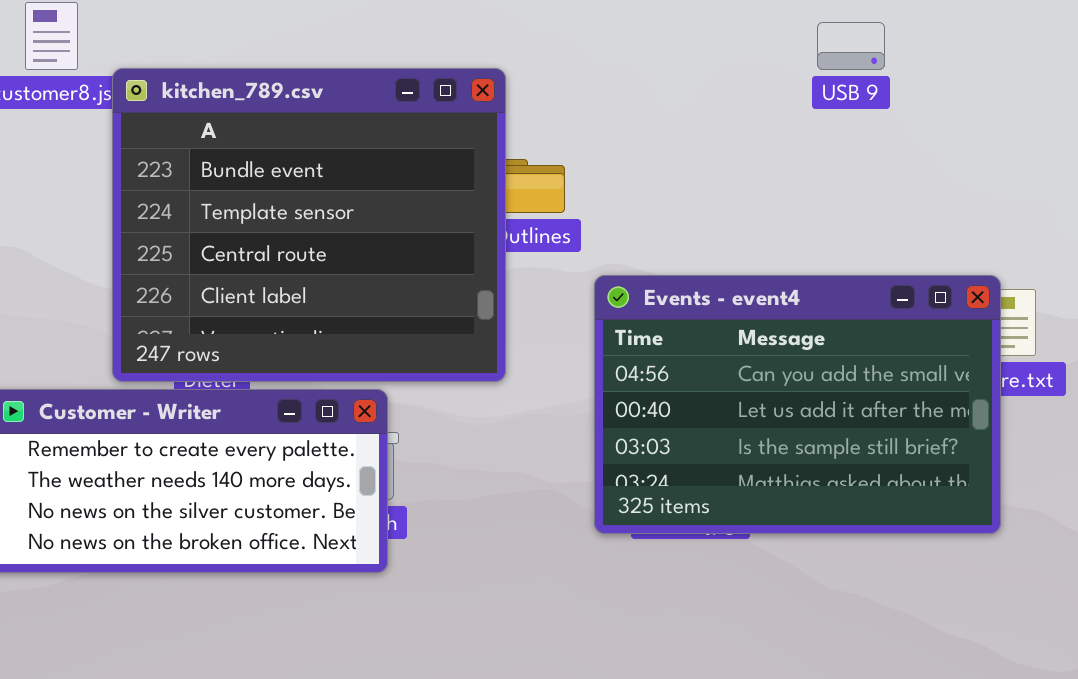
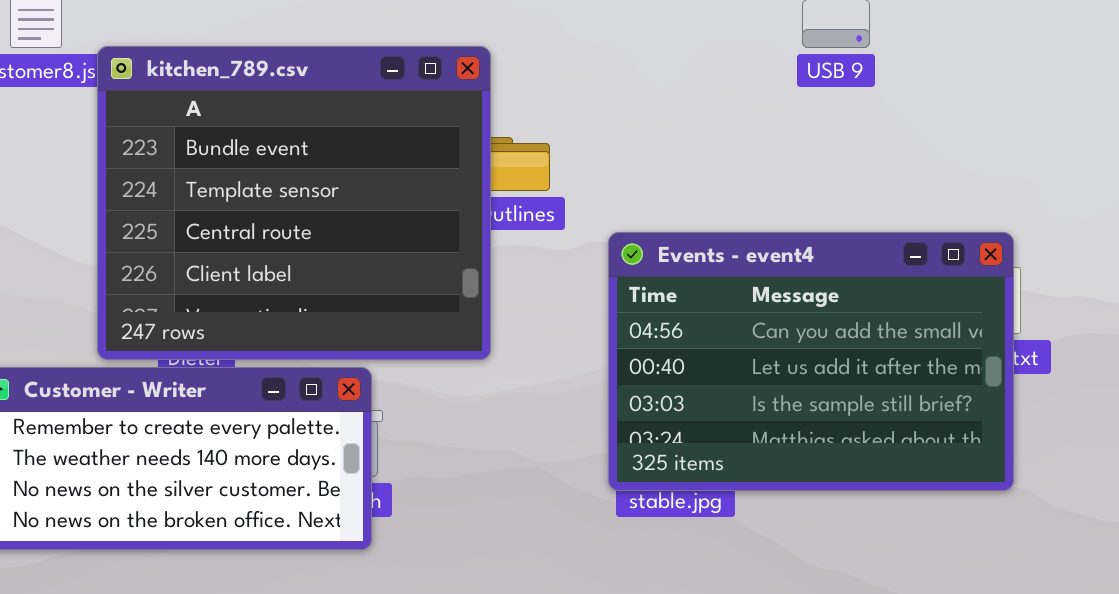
Events - event4: [594,275,1001,534] -> [608,232,1014,491], moved

